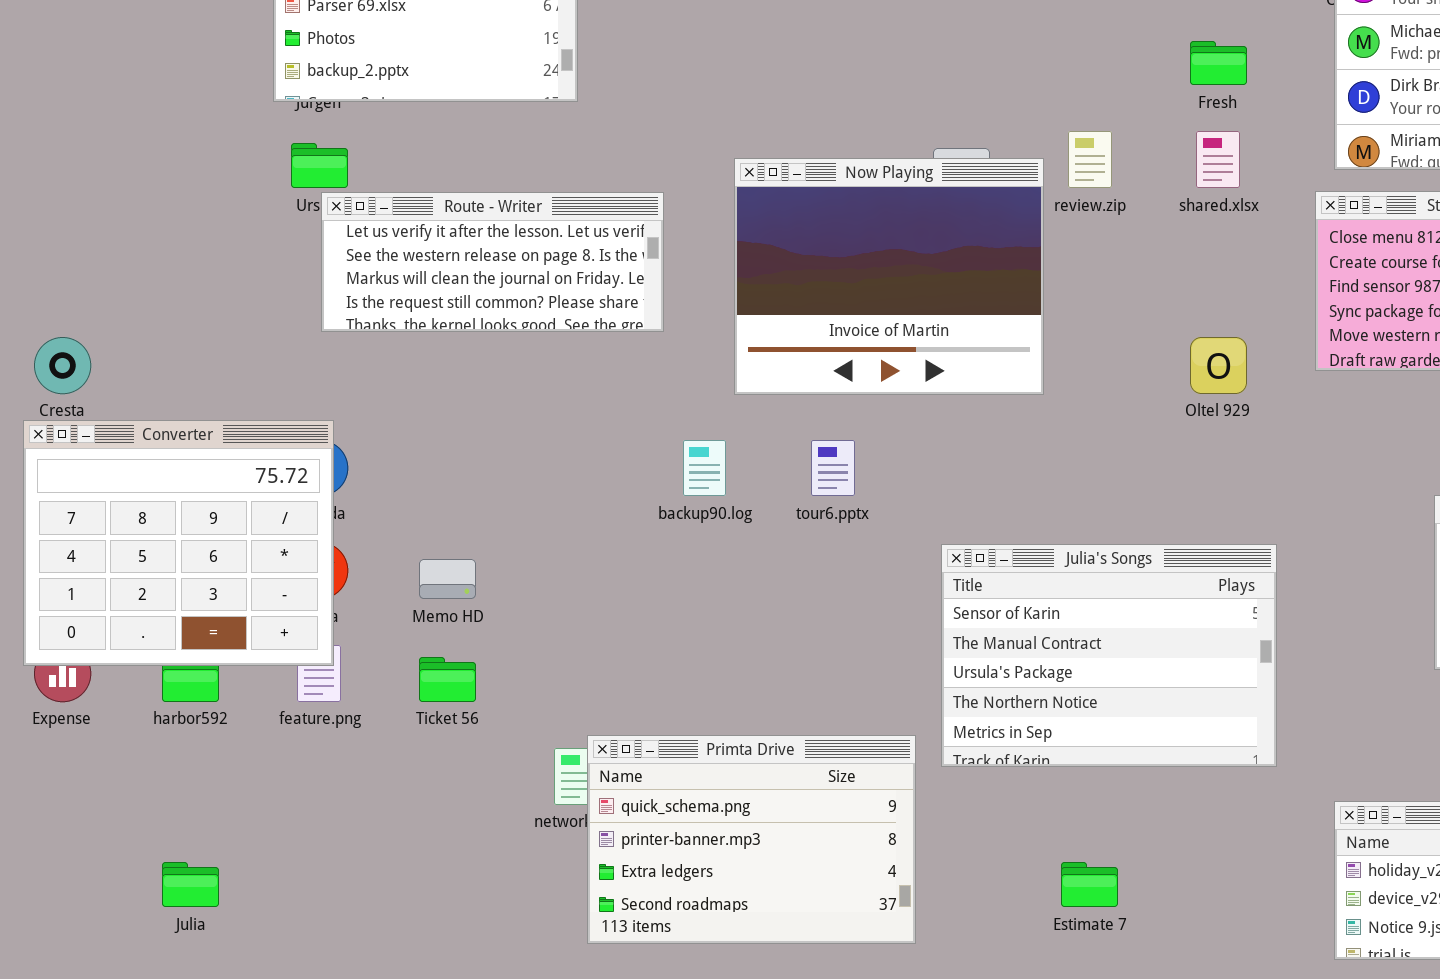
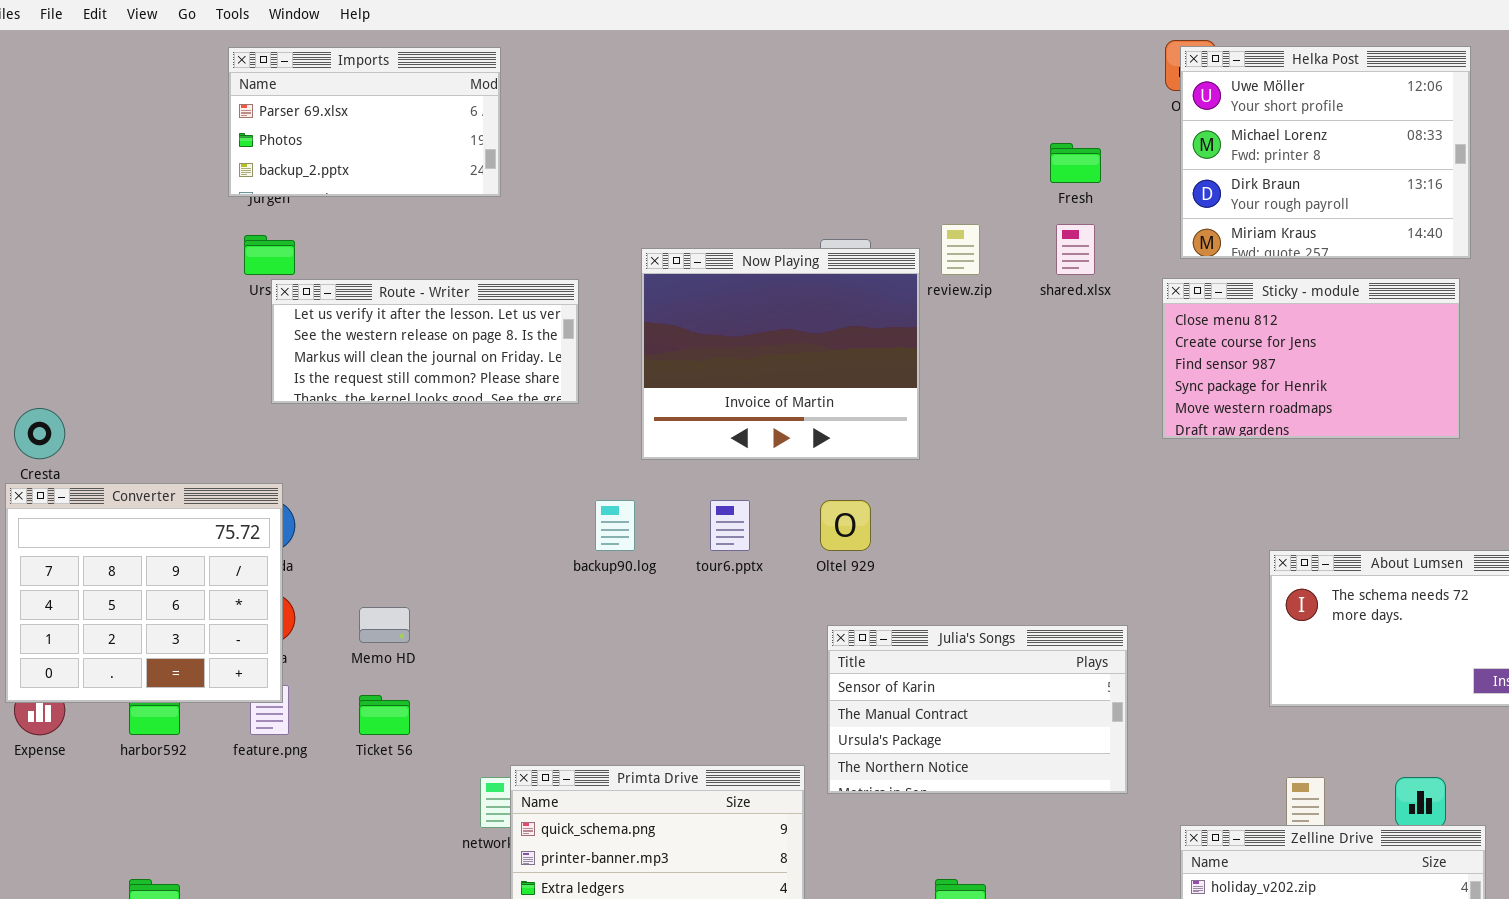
Oltel 929: [1190,337,1247,394] -> [820,500,871,551], moved
Julia's Songs: [941,544,1277,767] -> [827,625,1128,794], resized

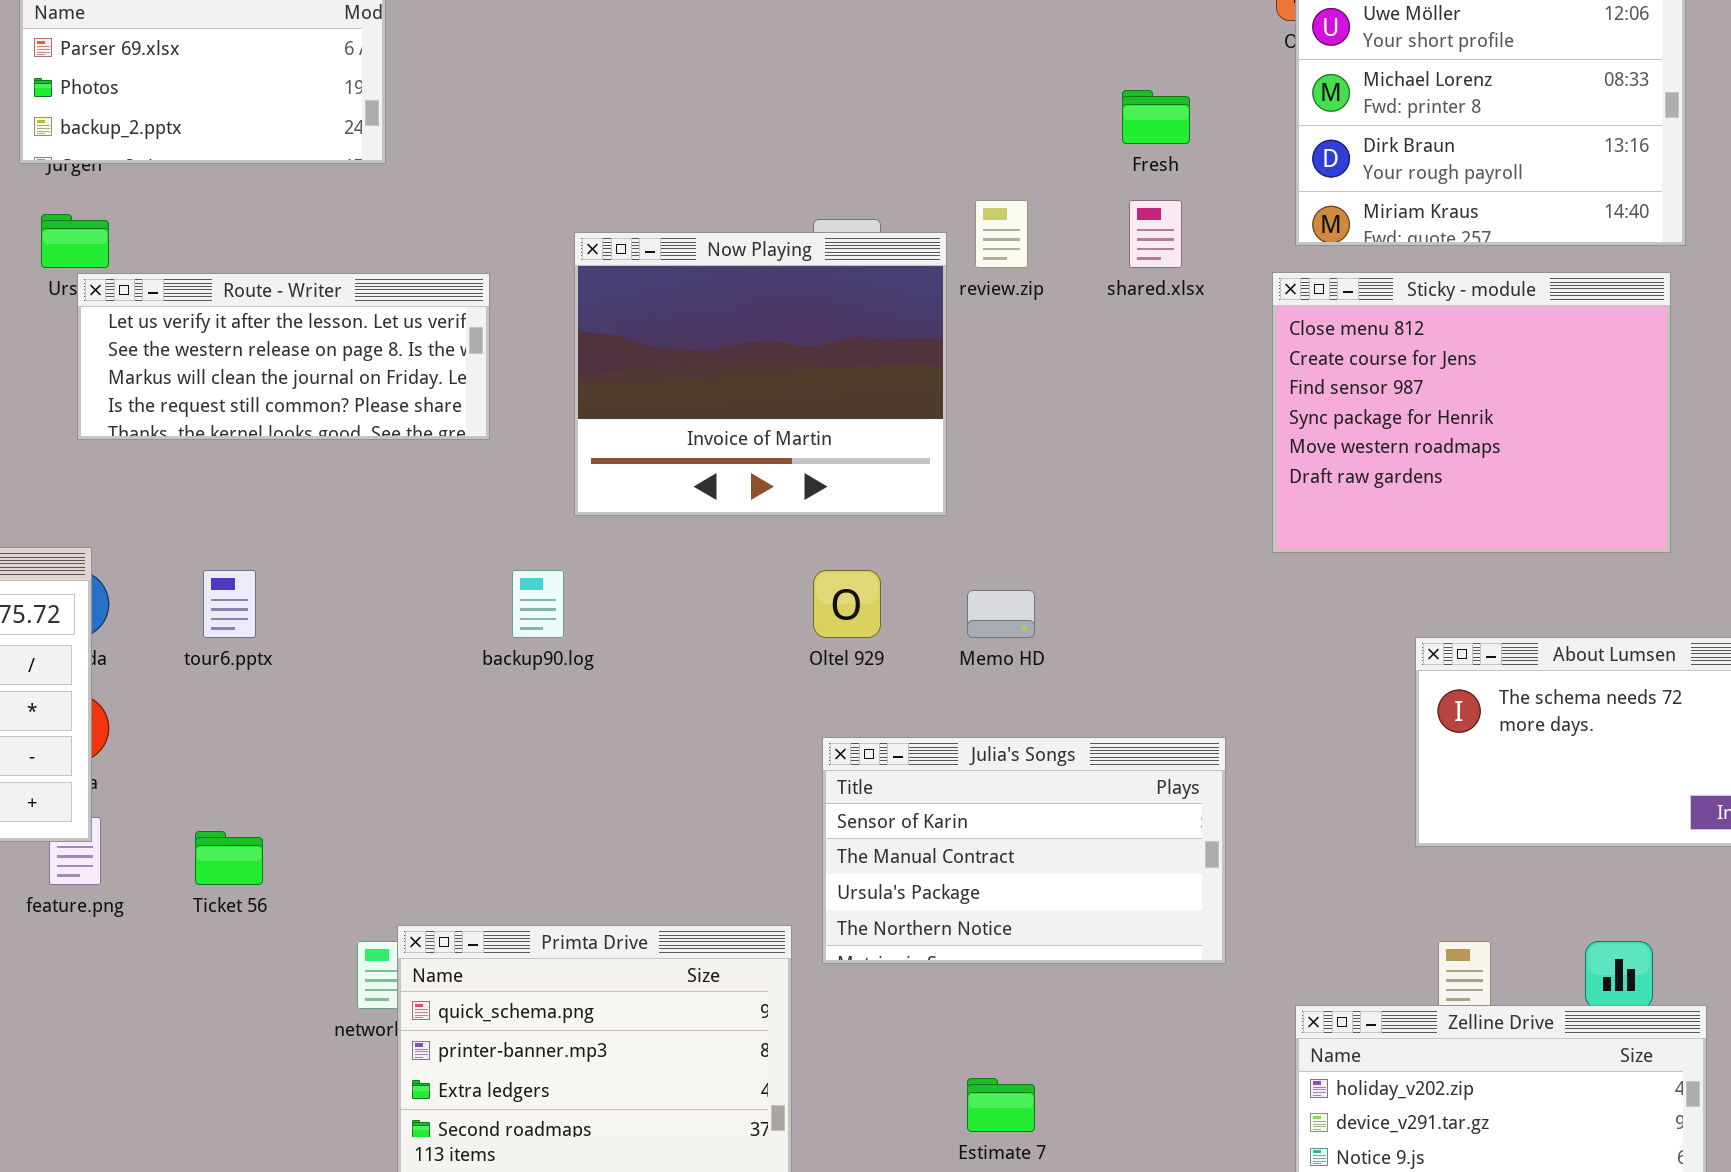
Sticky - module: [1162,278,1460,439] -> [1272,272,1671,553], resized
tour6.pptx: [710,500,750,551] -> [203,570,256,638], moved
Memo HD: [359,607,410,643] -> [967,590,1035,638], moved

